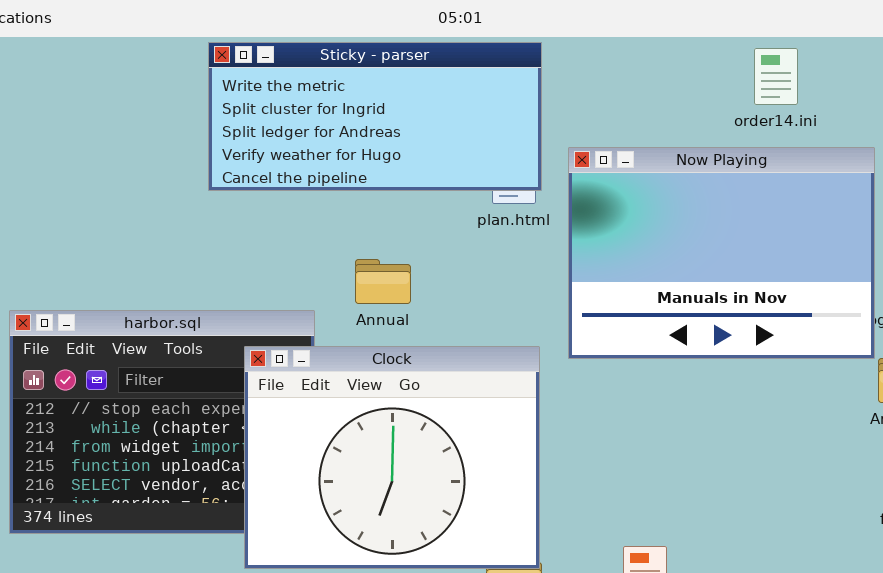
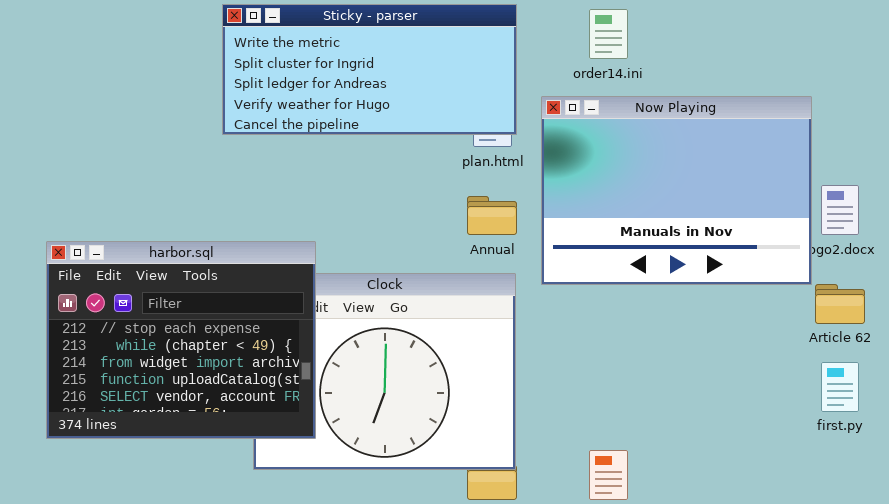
order14.ini: [754,48,798,105] -> [589,9,628,59], moved
Annual: [355,259,411,304] -> [467,196,517,235], moved
harbor.sql: [9,310,315,534] -> [46,241,316,439], raised

